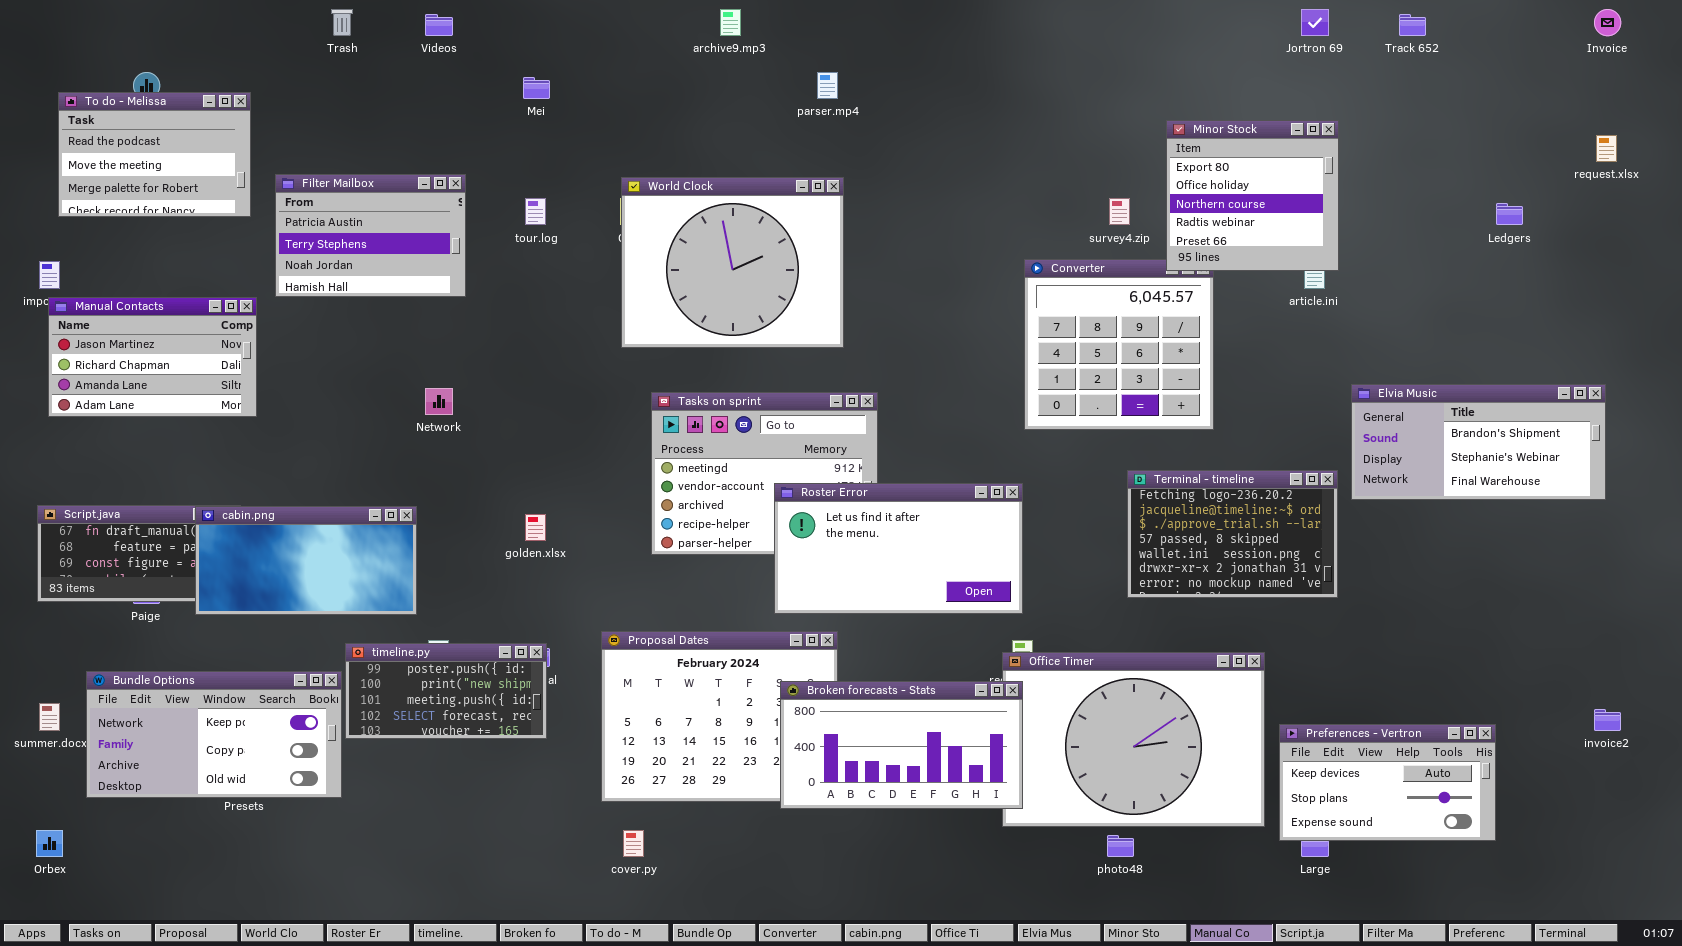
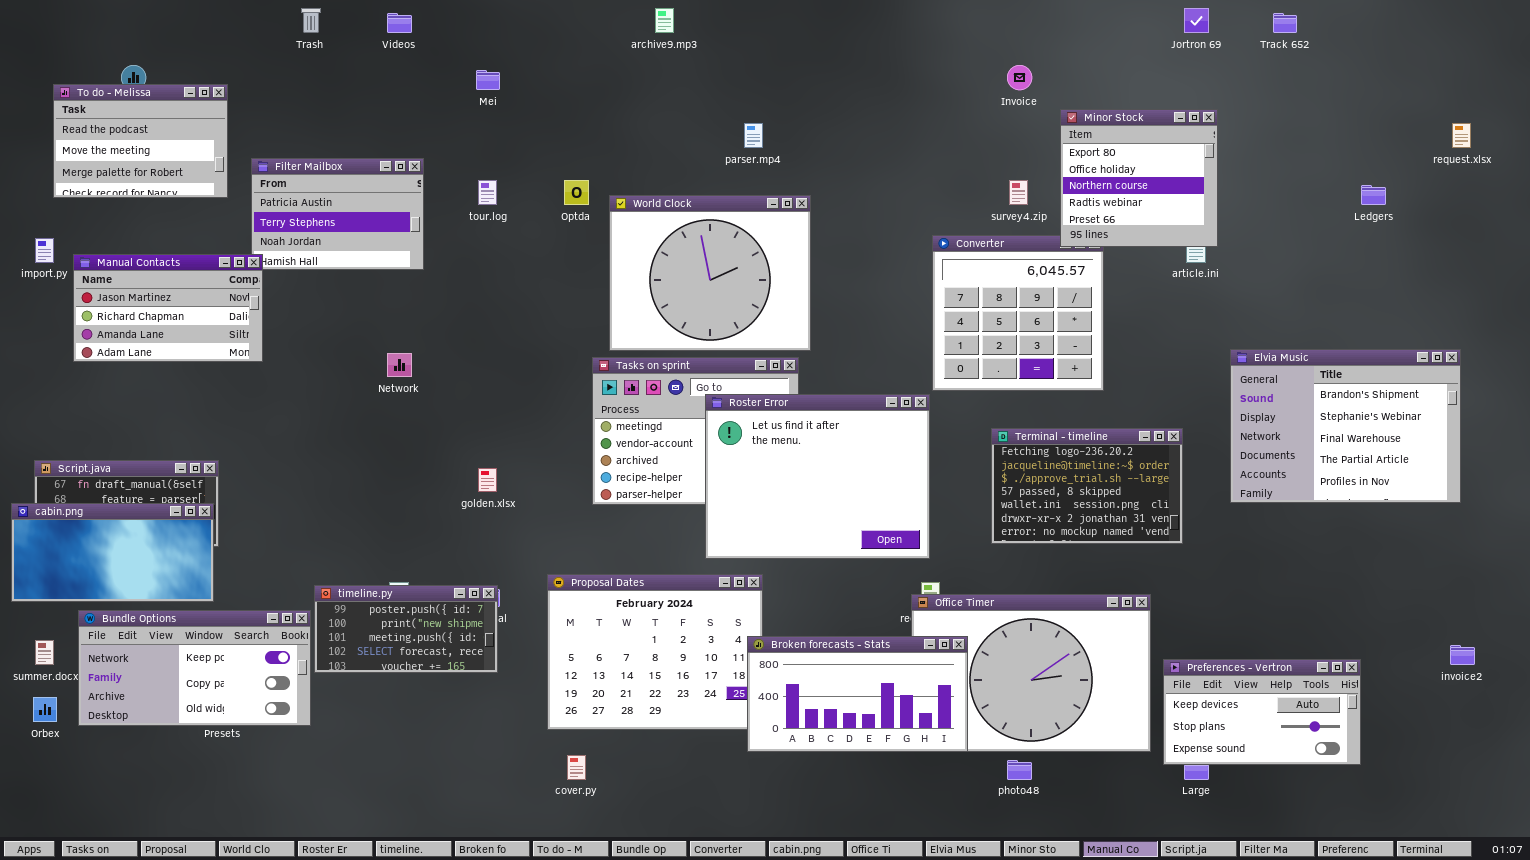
Invoice: [1594,9,1621,36] -> [1007,65,1032,90], moved
parser.mp4: [817,72,838,99] -> [744,123,763,148], moved
World Clock: [621,177,844,348] -> [609,195,811,351], moved
Manual Contacts: [48,297,257,417] -> [73,254,263,362], moved
Elvia Music: [1351,384,1606,500] -> [1230,349,1461,503], resized
Terminal - timeline: [1127,470,1338,598] -> [991,428,1183,544], moved
Roster Error: [774,483,1023,614] -> [705,394,930,559], resized
cabin.png: [195,506,417,615] -> [11,503,214,602], moved
Broken forecasts - Stats: [780,681,1023,809] -> [747,636,968,752], moved
Orbex: [36,830,63,857] -> [33,697,57,722], moved

